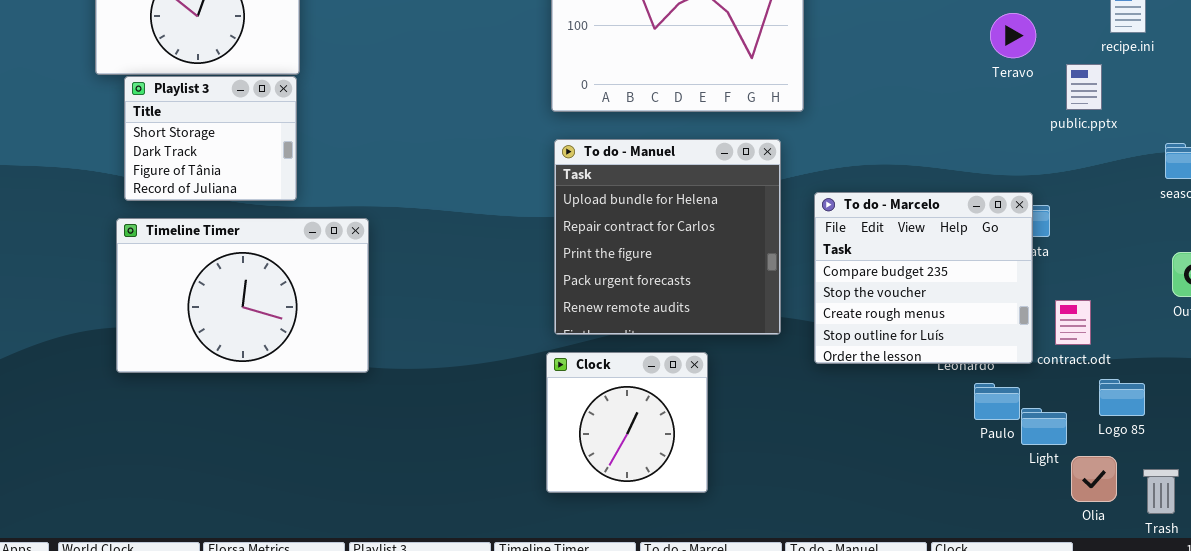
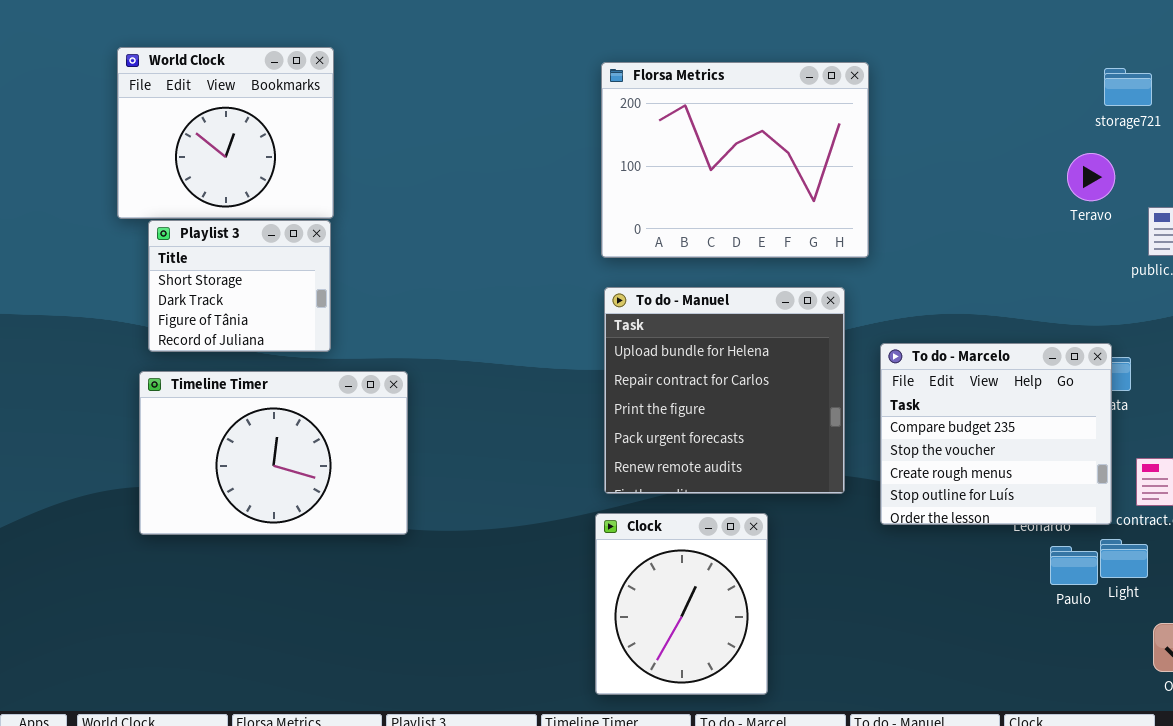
Clock: [546,352,708,493] -> [595,513,768,695], resized
Light: [1021,408,1067,445] -> [1100,539,1148,578], moved

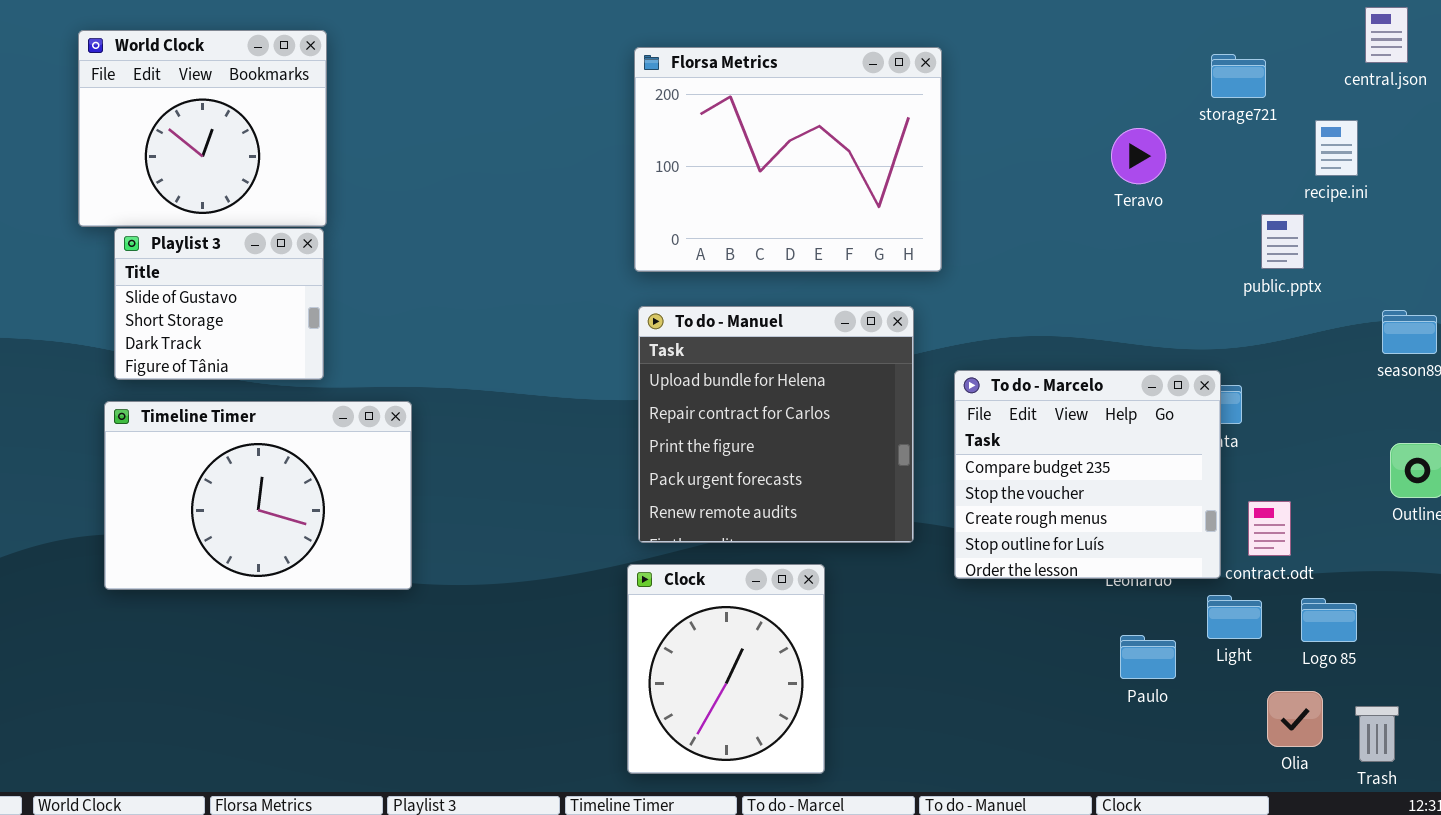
Teravo: [1067,153,1115,201] -> [1111,128,1166,184], moved
Playlist 3: [148,220,331,352] -> [114,228,324,380], scrolled up 1 row
Paulo: [1050,546,1098,585] -> [1120,635,1176,679], moved

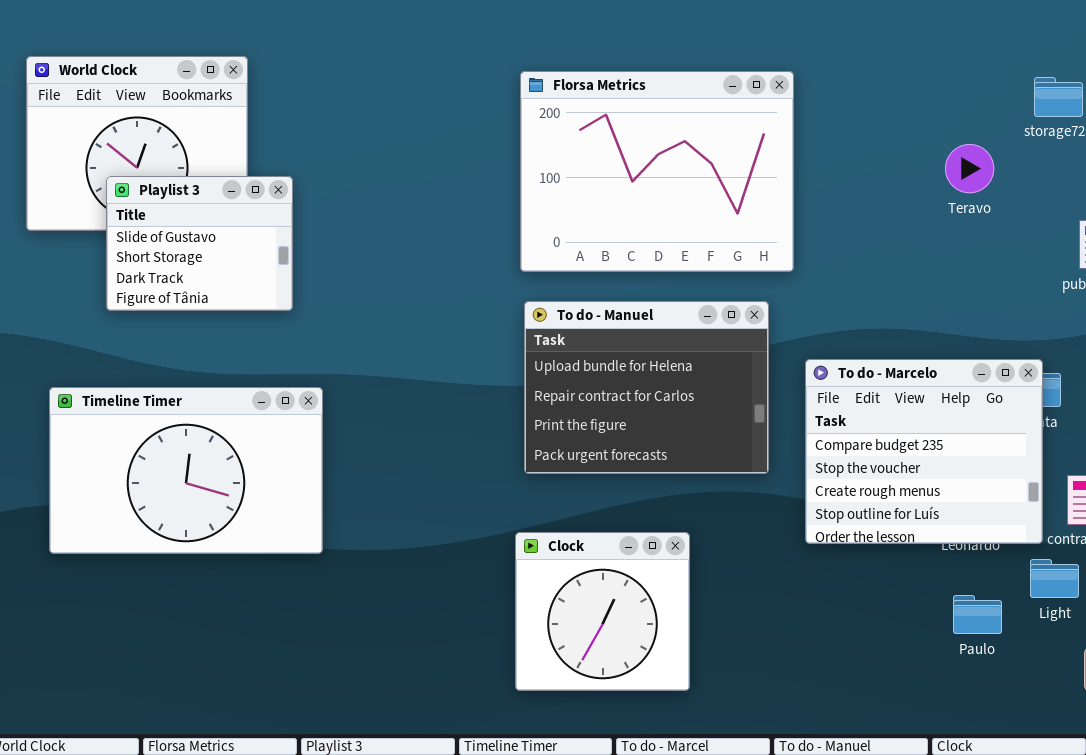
Playlist 3: [114,228,324,380] -> [106,176,293,311], moved
To do - Manuel: [638,306,914,543] -> [524,301,769,474], resized
Clock: [627,564,825,774] -> [515,532,690,691], resized

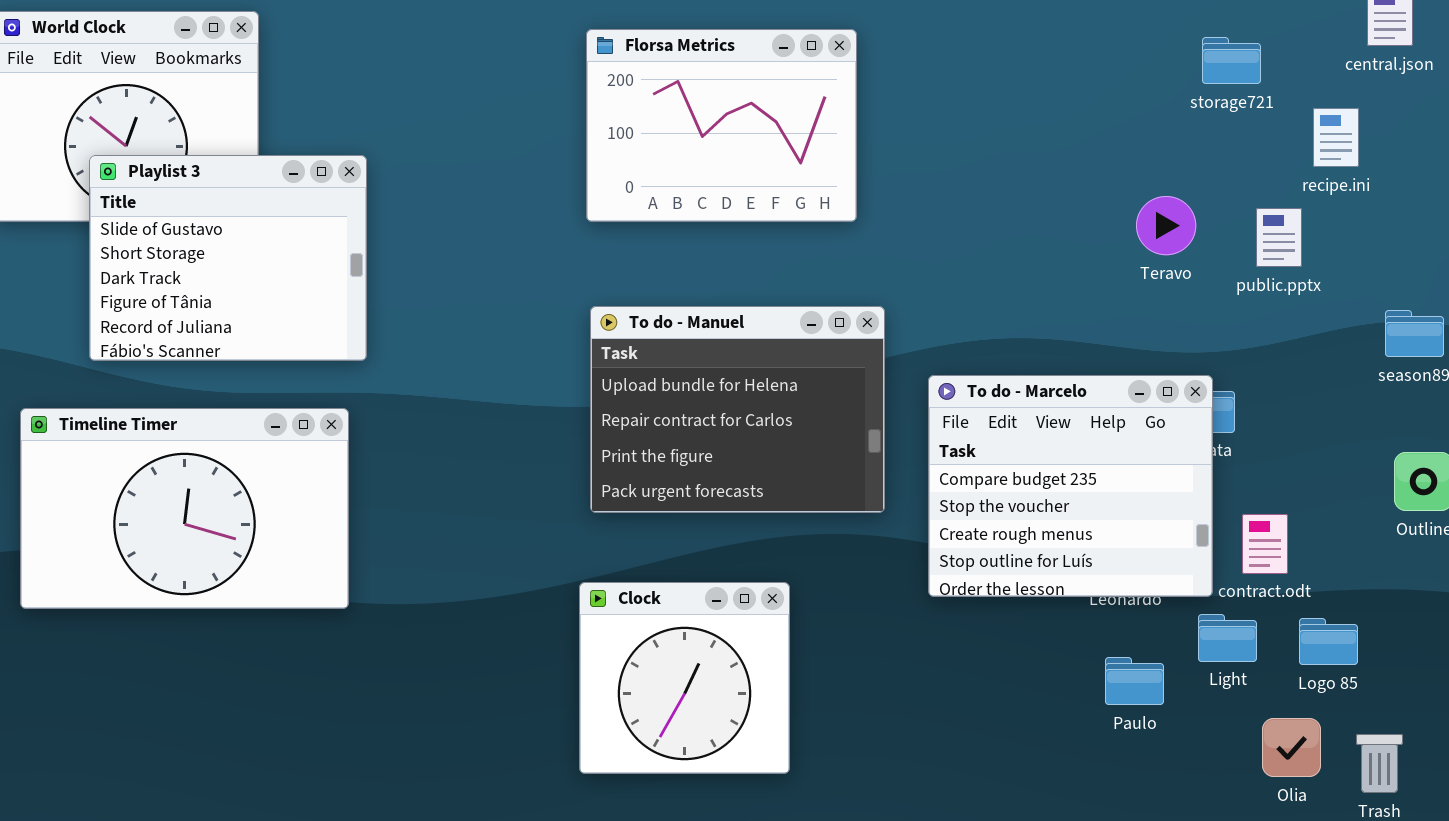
Florsa Metrics: [520,71,794,272] -> [586,29,857,222], resized
Teravo: [945,144,994,193] -> [1136,196,1196,255], moved
Playlist 3: [106,176,293,311] -> [89,155,367,361], resized

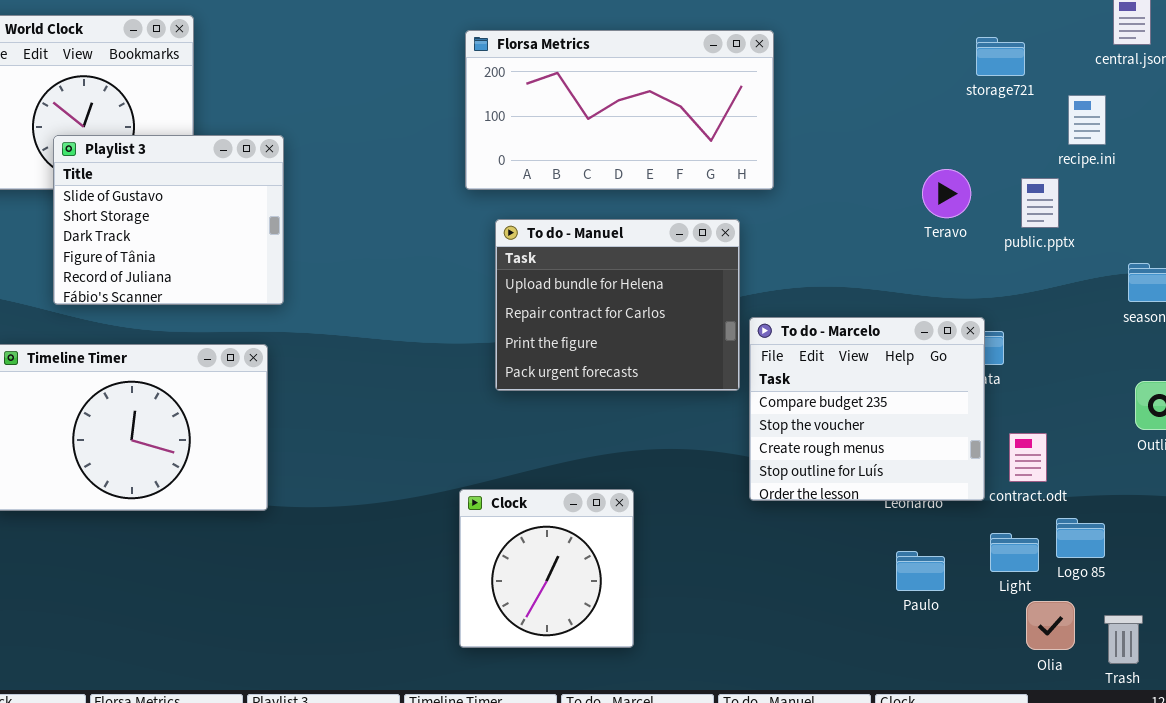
Florsa Metrics: [586,29,857,222] -> [465,30,774,190], resized
To do - Manuel: [590,306,885,513] -> [495,219,740,391], moved
Light: [1198,614,1257,662] -> [990,533,1039,572], moved

